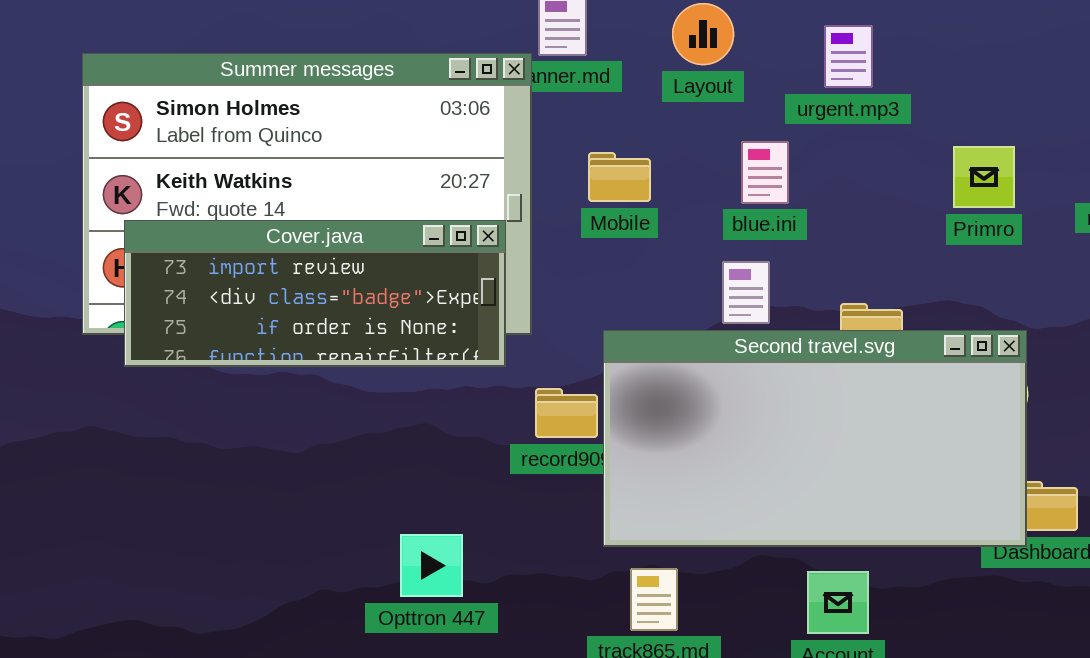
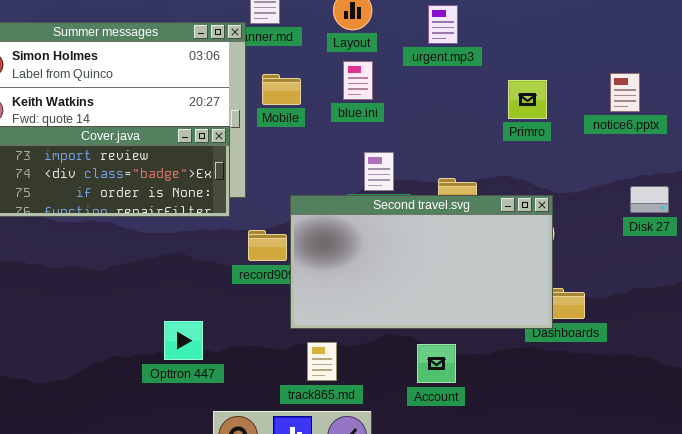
blue.ini: [741,141,789,204] -> [343,61,373,100], moved
Mobile: [588,152,651,202] -> [262,74,301,105], moved

